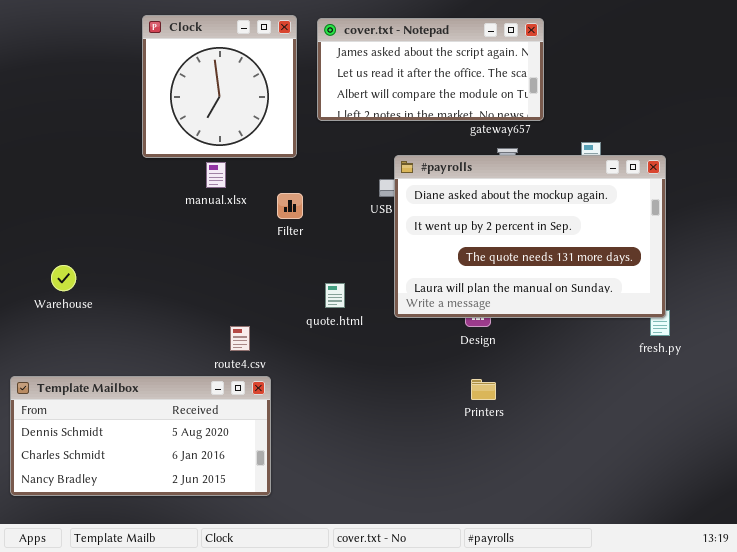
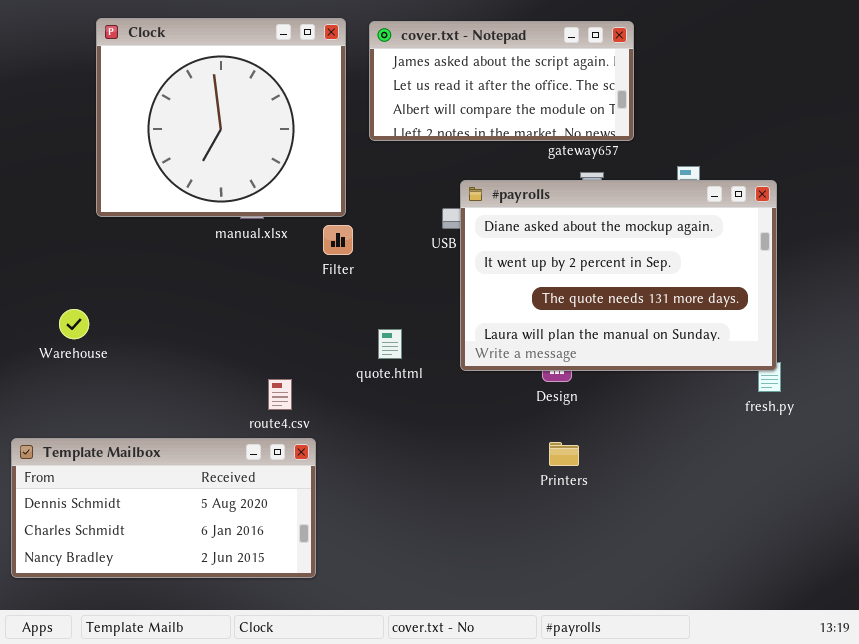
Clock: [142,15,297,158] -> [96,18,346,217], resized

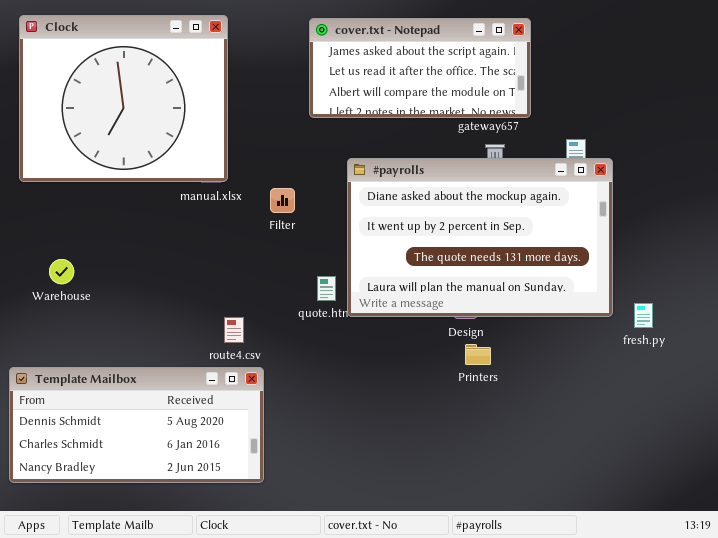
Clock: [96,18,346,217] -> [19,15,228,182], moved
#payrolls: [460,180,777,371] -> [347,158,613,317], moved
Printers: [549,442,579,466] -> [465,344,491,365], moved

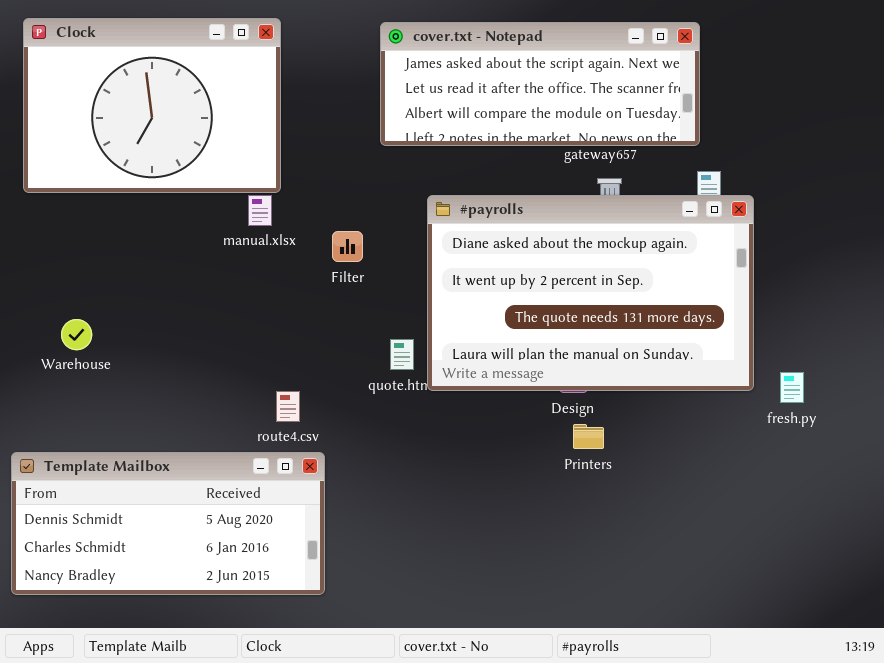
Clock: [19,15,228,182] -> [23,18,281,193], resized
cover.txt - Notepad: [309,18,531,118] -> [380,22,700,146], resized

